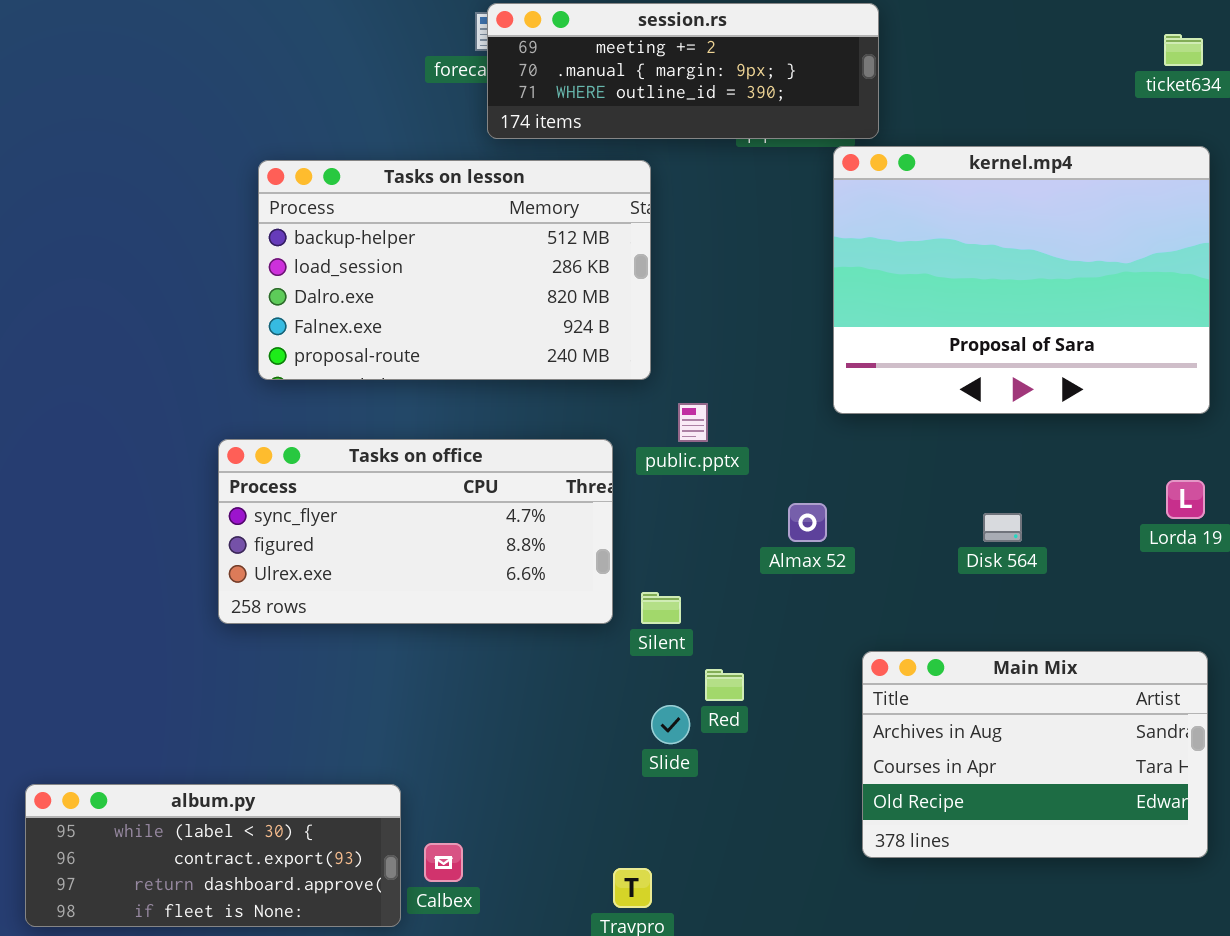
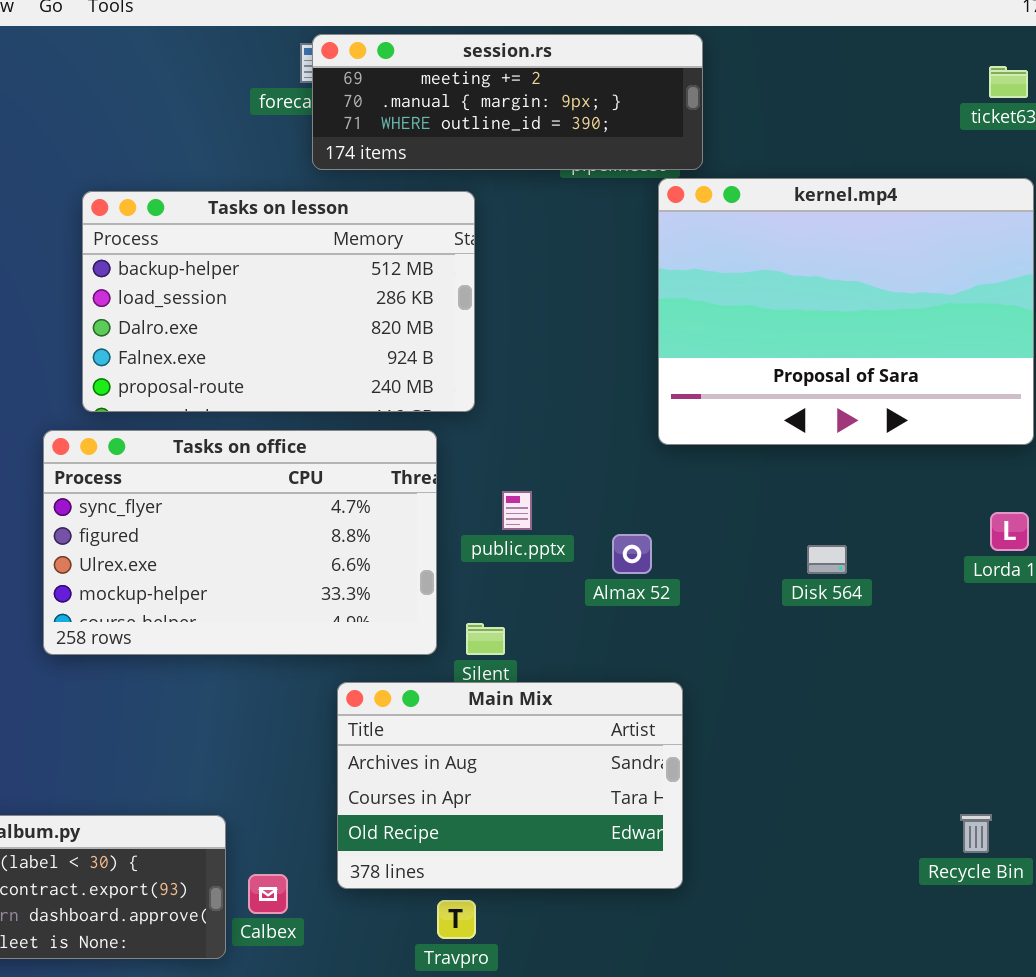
public.pptx: [678,403,708,442] -> [502,491,532,530], moved
Tasks on office: [218,439,613,624] -> [43,430,437,655], resized
Main Mix: [862,651,1208,858] -> [337,682,683,889], moved

